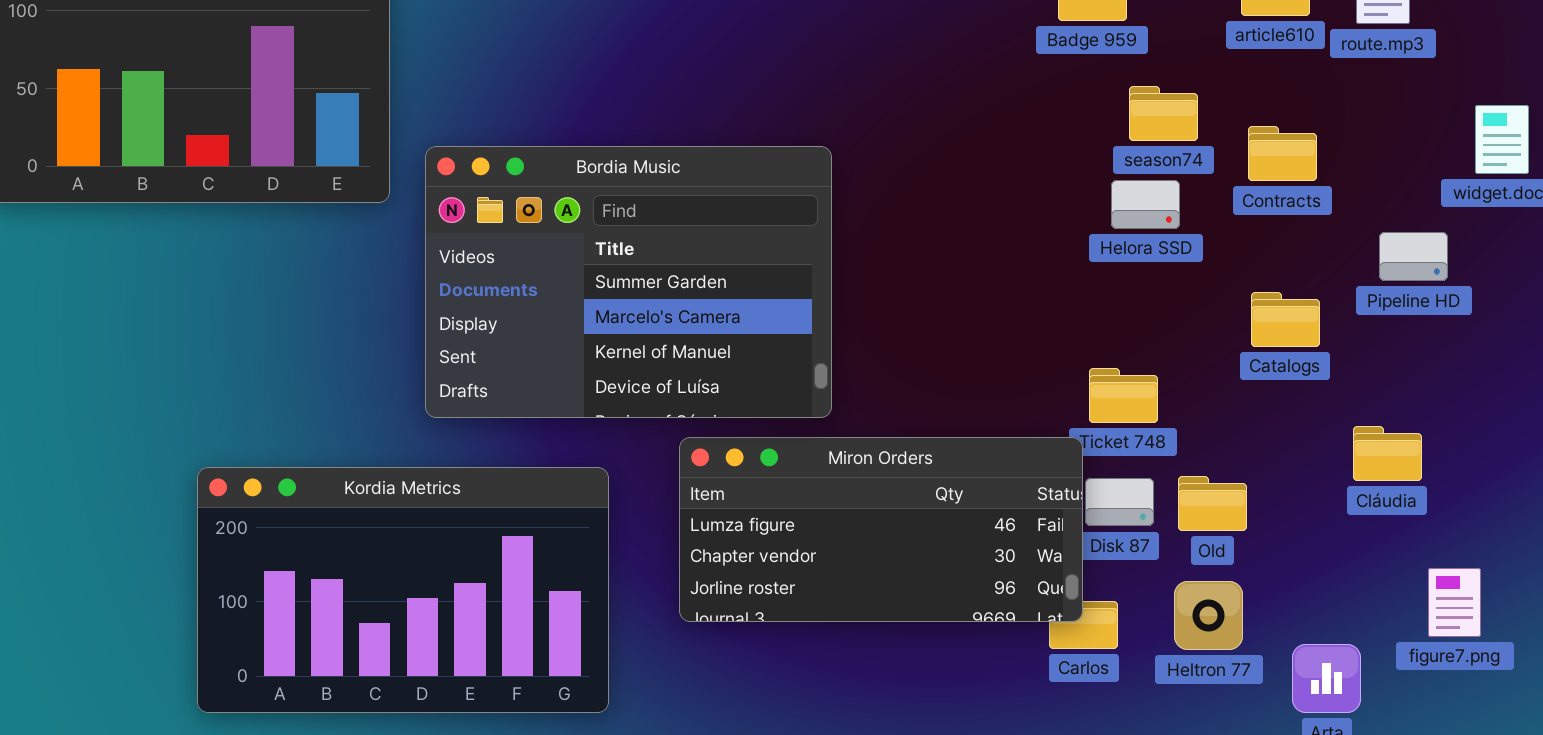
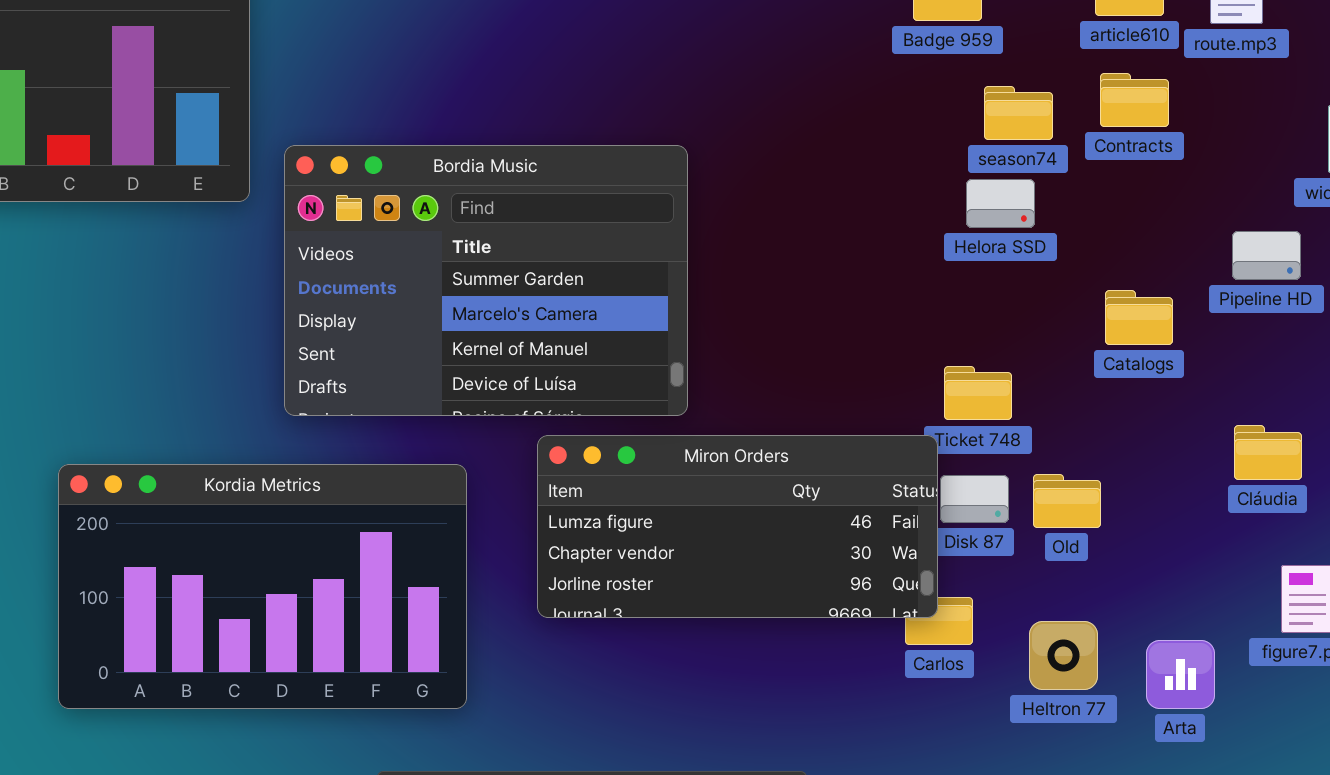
Contracts: [1248,126,1317,181] -> [1100,73,1169,127], moved
Cláudia: [1353,426,1422,481] -> [1234,425,1302,480], moved
Heltron 77: [1174,581,1243,650] -> [1029,621,1098,690], moved

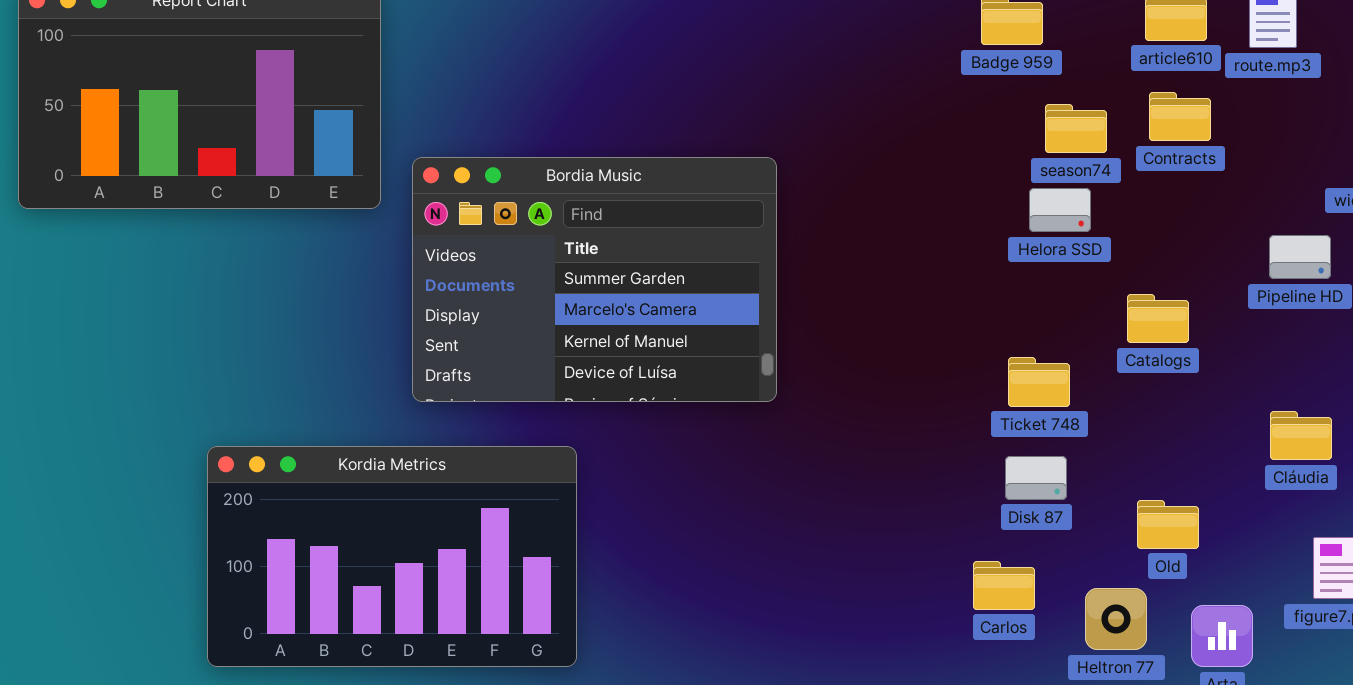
Catalogs: [1105,290,1173,345] -> [1127,294,1189,343], moved
Miron Orders: [537,435,938,618] -> none, closed
Old: [1033,474,1101,528] -> [1137,500,1199,549], moved

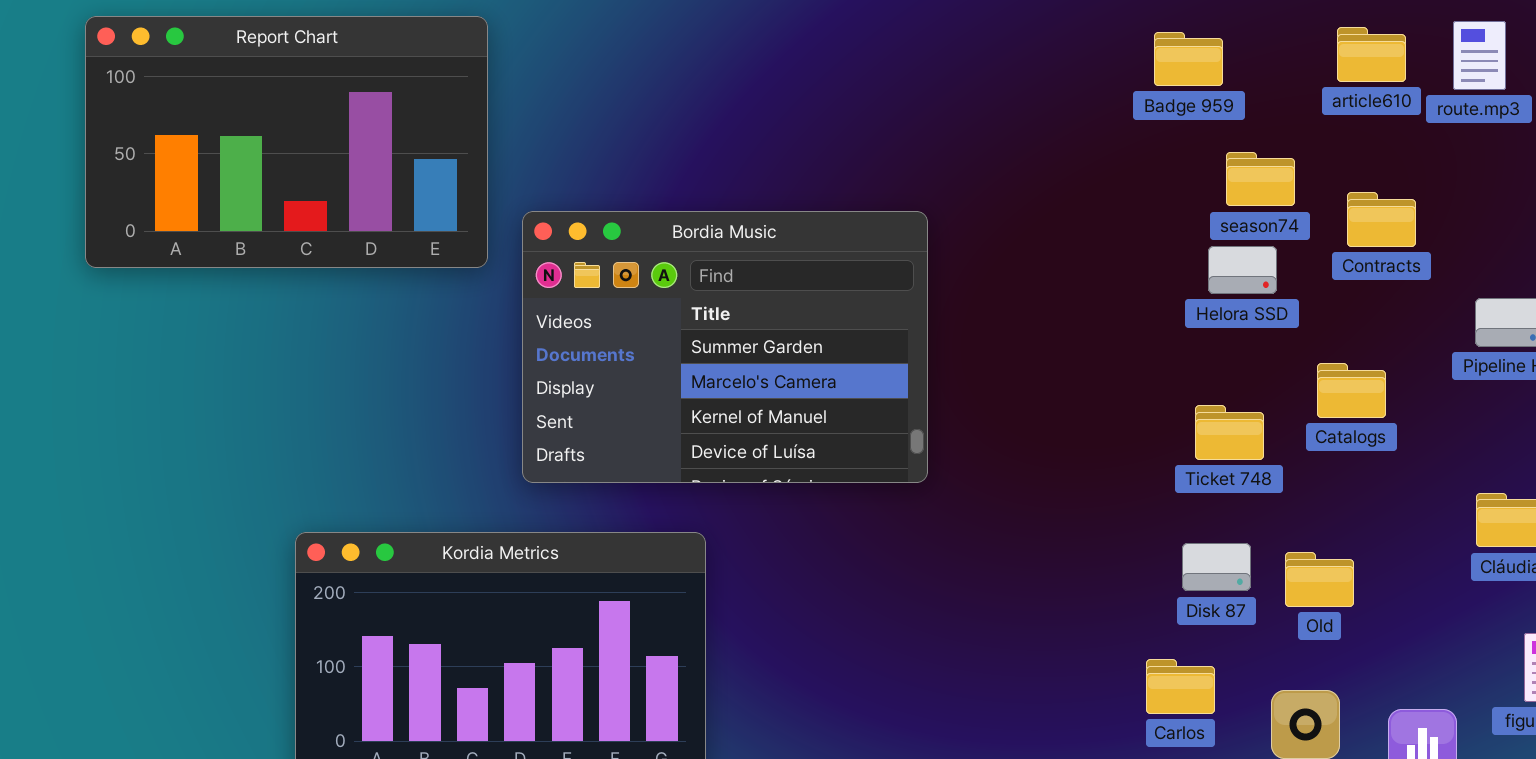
Contracts: [1149,92,1211,141] -> [1347,192,1416,247], moved
Ticket 748: [1008,357,1070,407] -> [1195,405,1264,460], moved
Old: [1137,500,1199,549] -> [1285,552,1354,607], moved

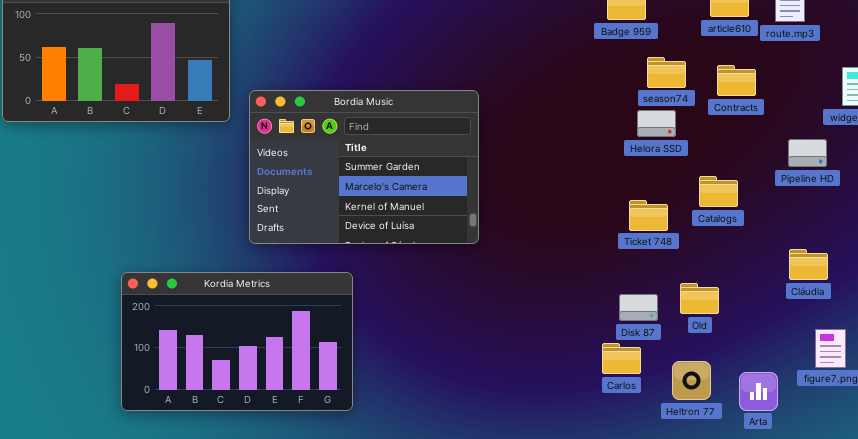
Contracts: [1347,192,1416,247] -> [717,65,756,96], moved
Disk 87: [1182,543,1251,591] -> [619,294,658,321], moved

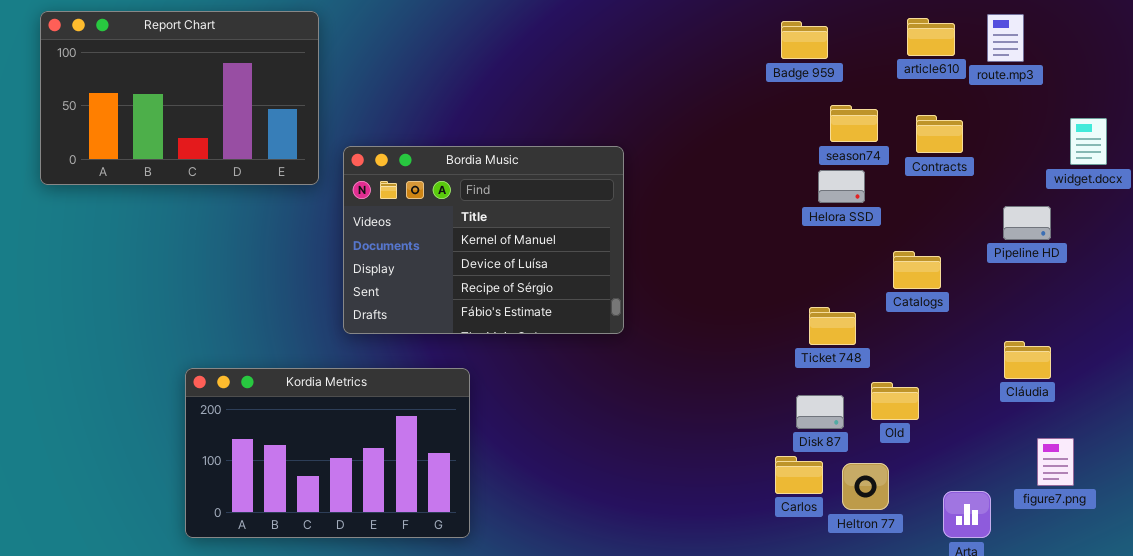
Bordia Music: [249,90,479,244] -> [343,146,624,334], scrolled down 2 rows
Ticket 748: [629,200,668,231] -> [809,307,856,345], moved
Heltron 77: [672,361,711,400] -> [842,463,889,510], moved

